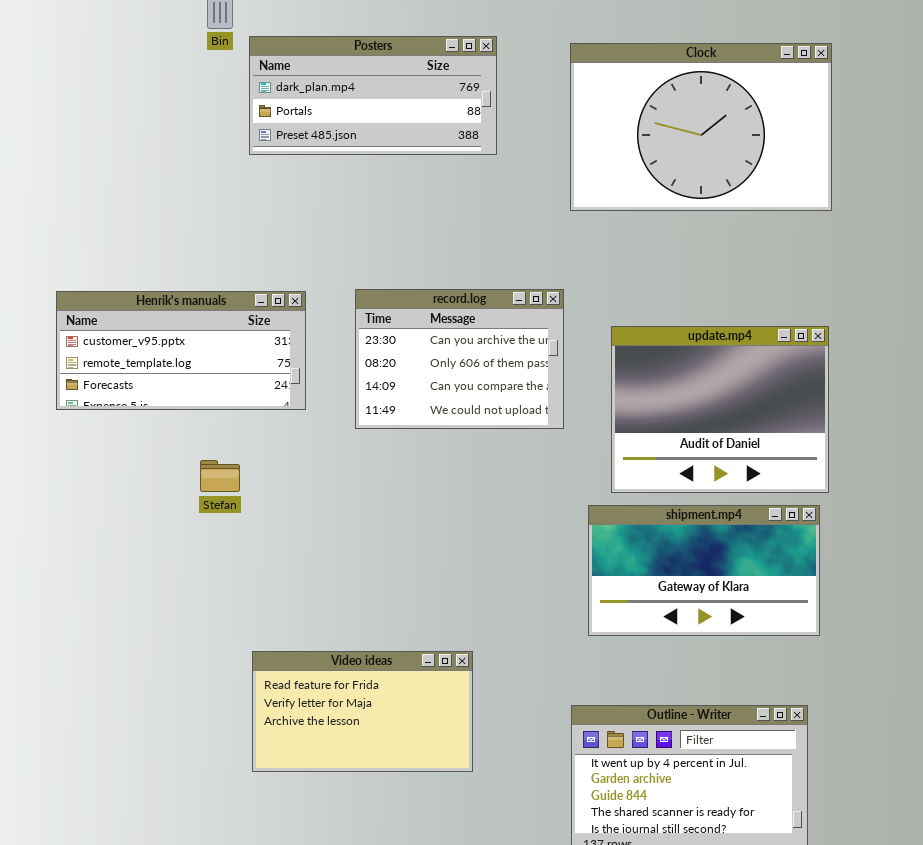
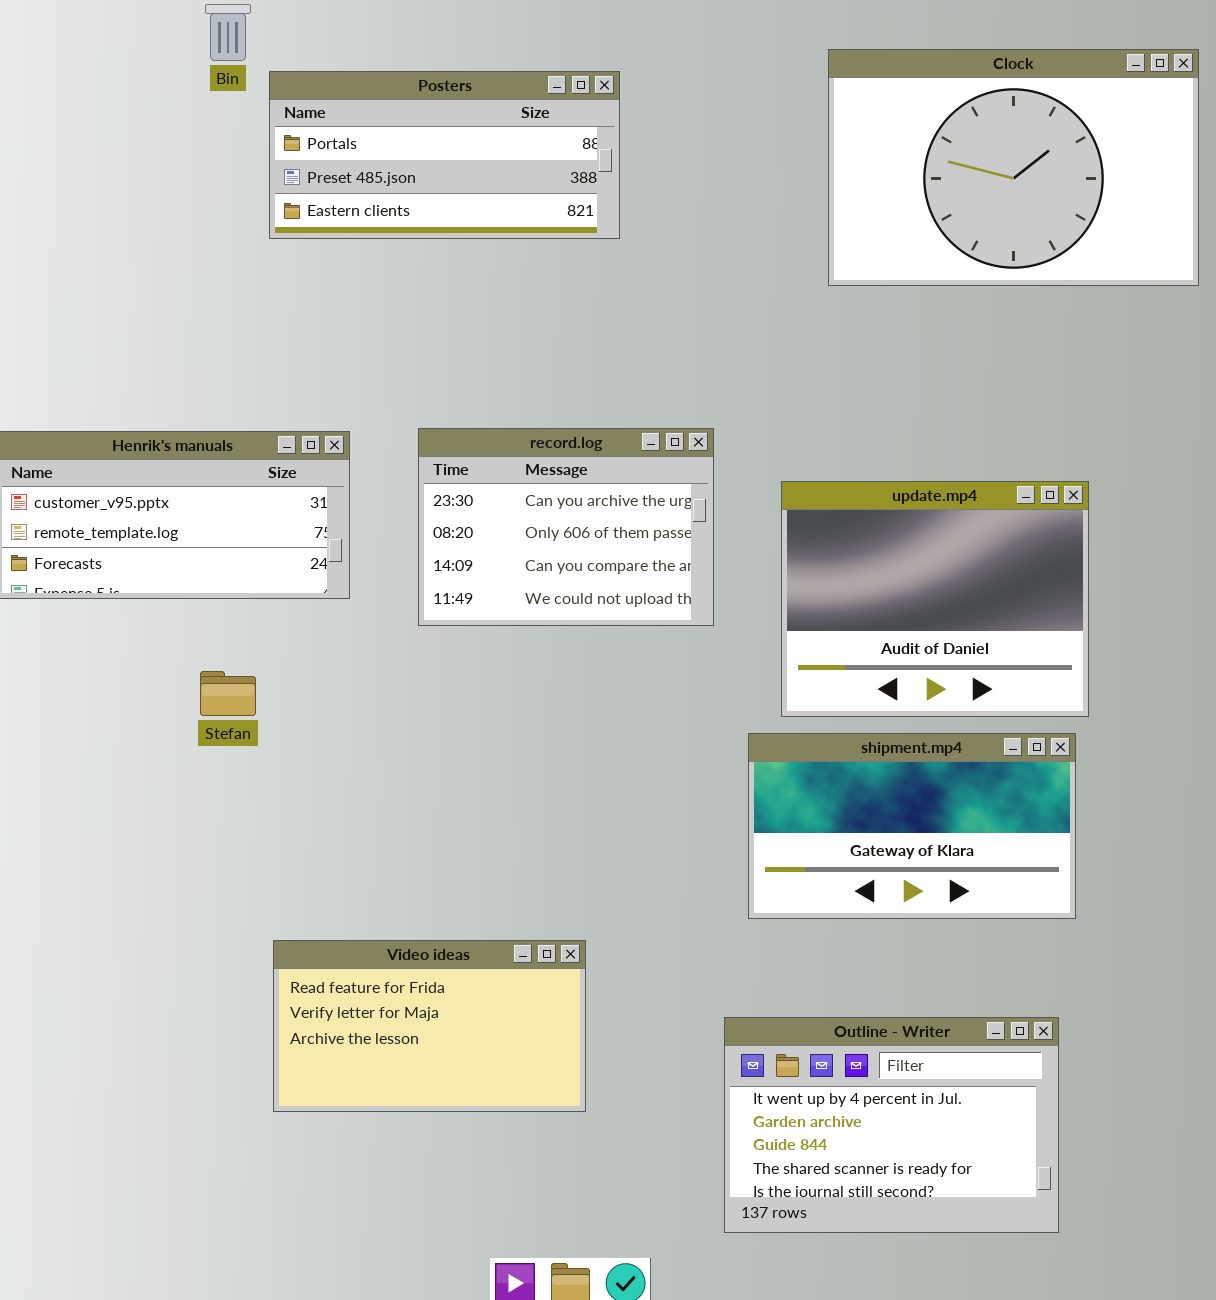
Posters: [249,36,497,155] -> [269,71,620,239], scrolled down 1 row
Clock: [570,43,832,211] -> [828,49,1199,286], moved

